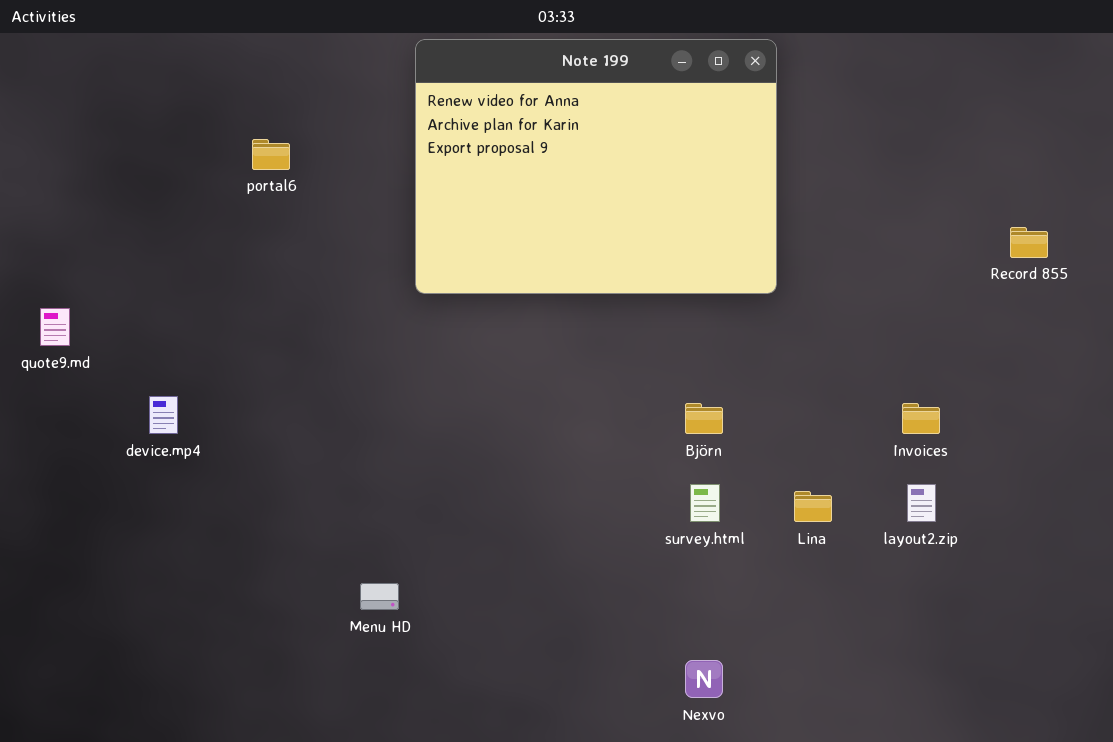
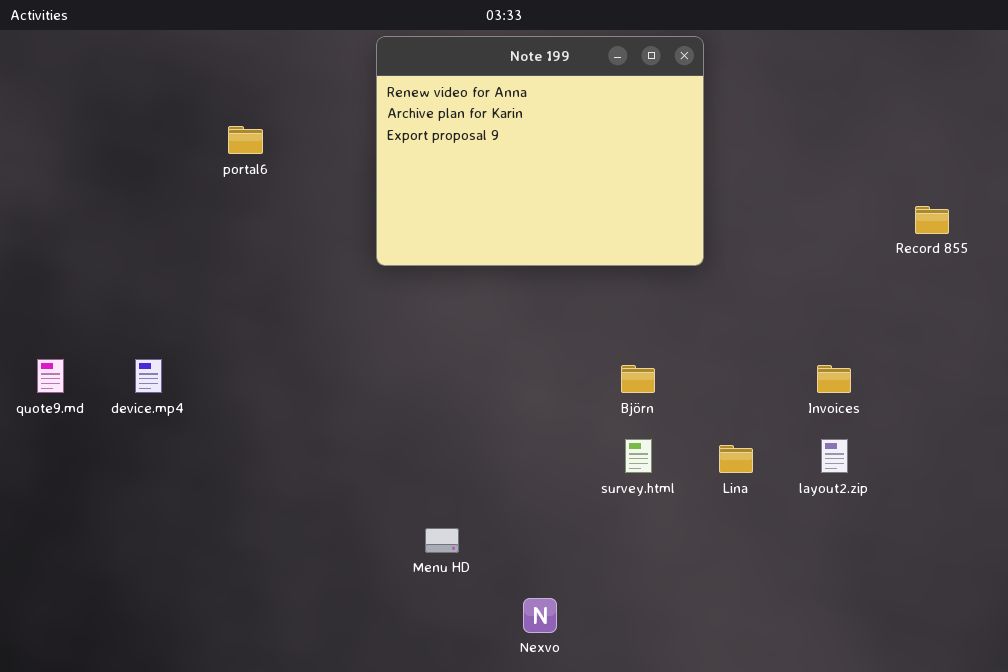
quote9.md: [40,308,70,346] -> [37,359,64,393], moved
Menu HD: [360,583,399,610] -> [425,528,459,553], moved
Nexvo: [685,660,723,698] -> [523,598,557,633], moved

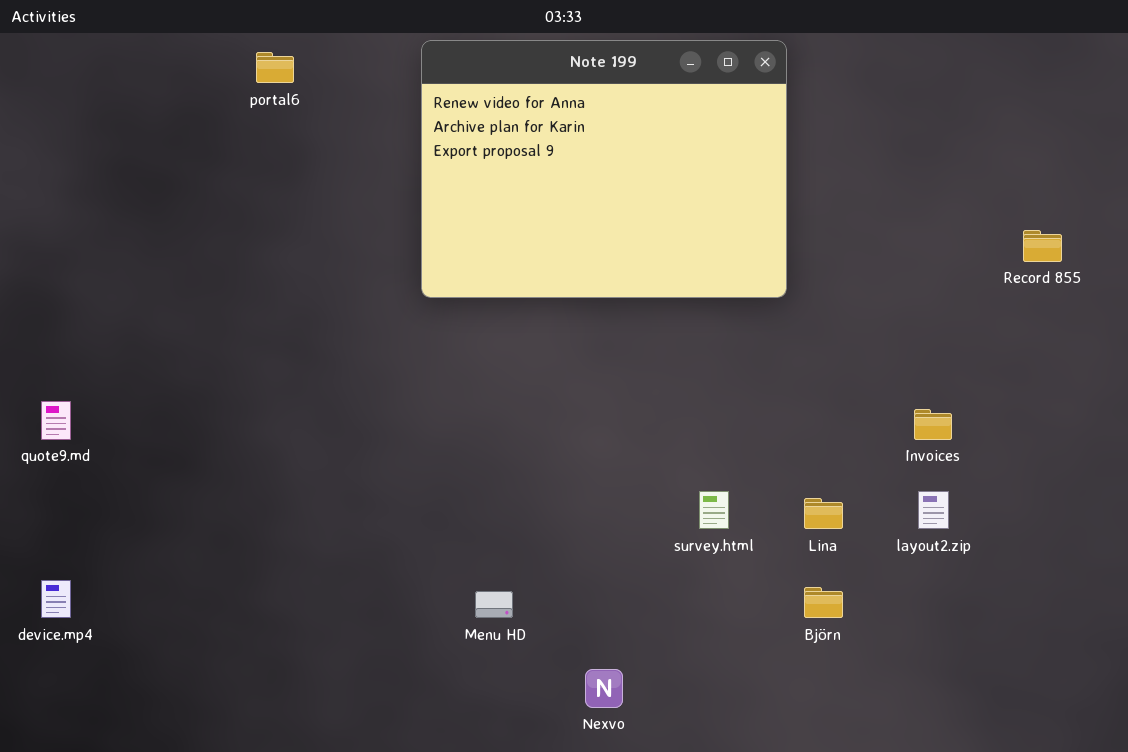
portal6: [228,126,263,154] -> [256,52,294,83], moved
device.mp4: [135,359,162,393] -> [41,580,71,618], moved
Björn: [621,365,655,393] -> [804,587,843,618], moved

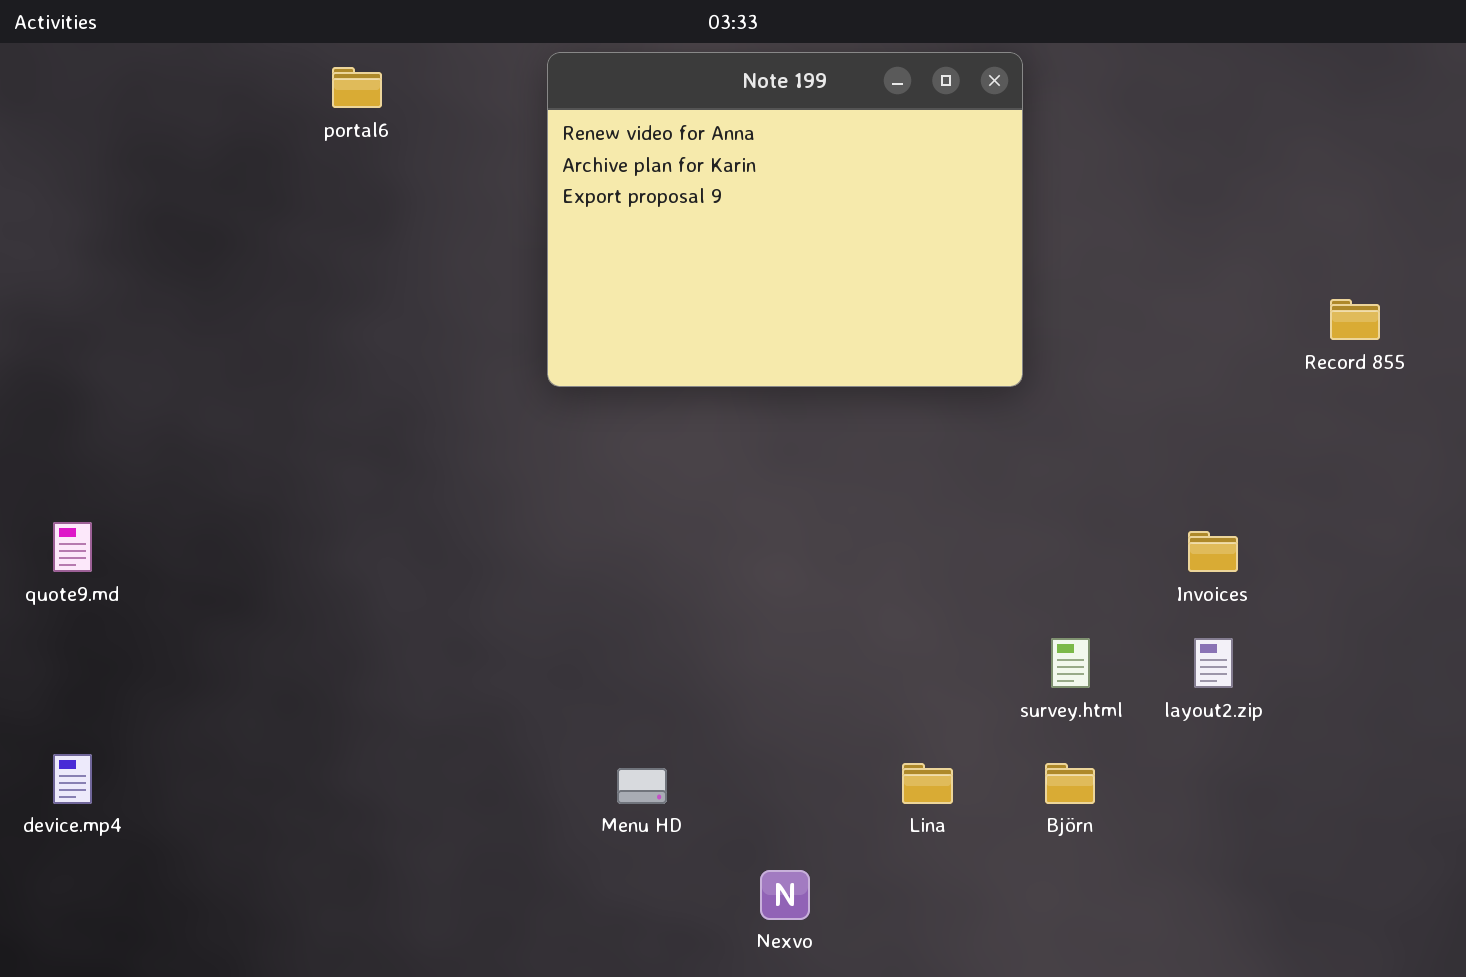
survey.html: [699,491,729,529] -> [1051,638,1090,688], moved
Lina: [804,498,843,529] -> [902,763,953,804], moved

